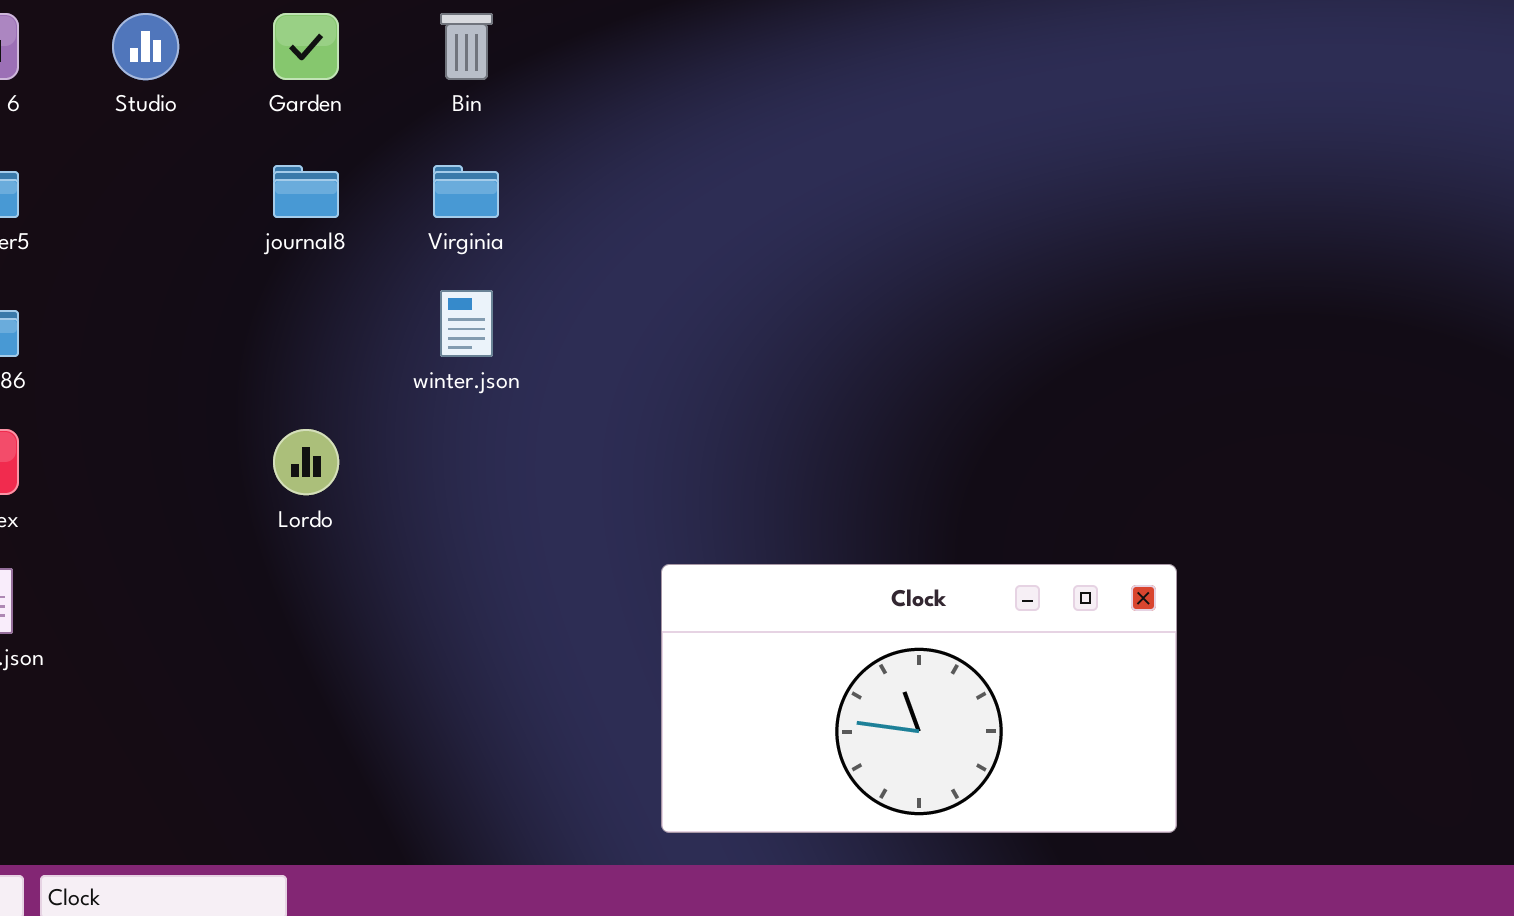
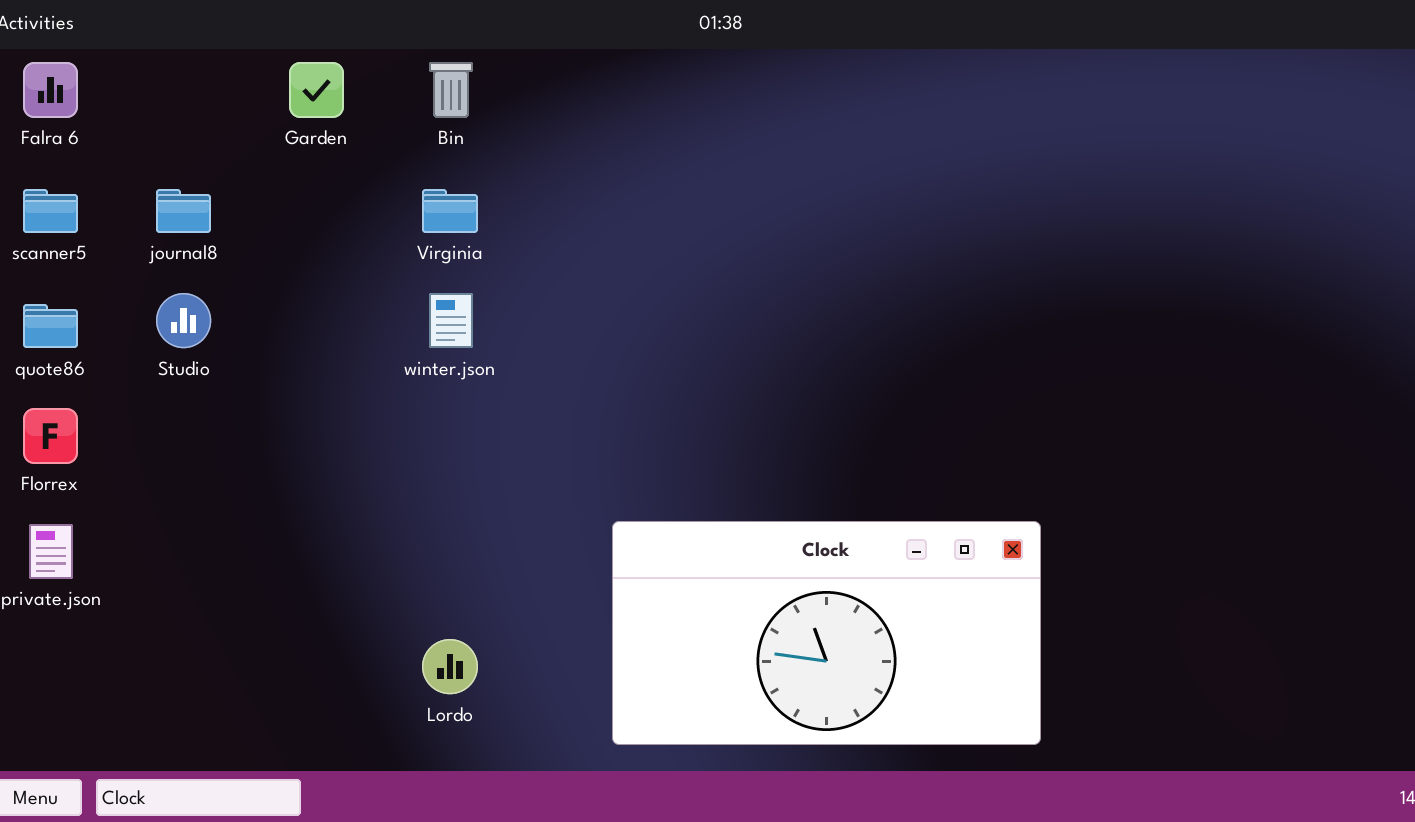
Studio: [112,13,179,80] -> [156,293,211,348], moved
journal8: [273,165,339,218] -> [156,189,211,233], moved
Lordo: [273,429,339,495] -> [422,639,478,694], moved

